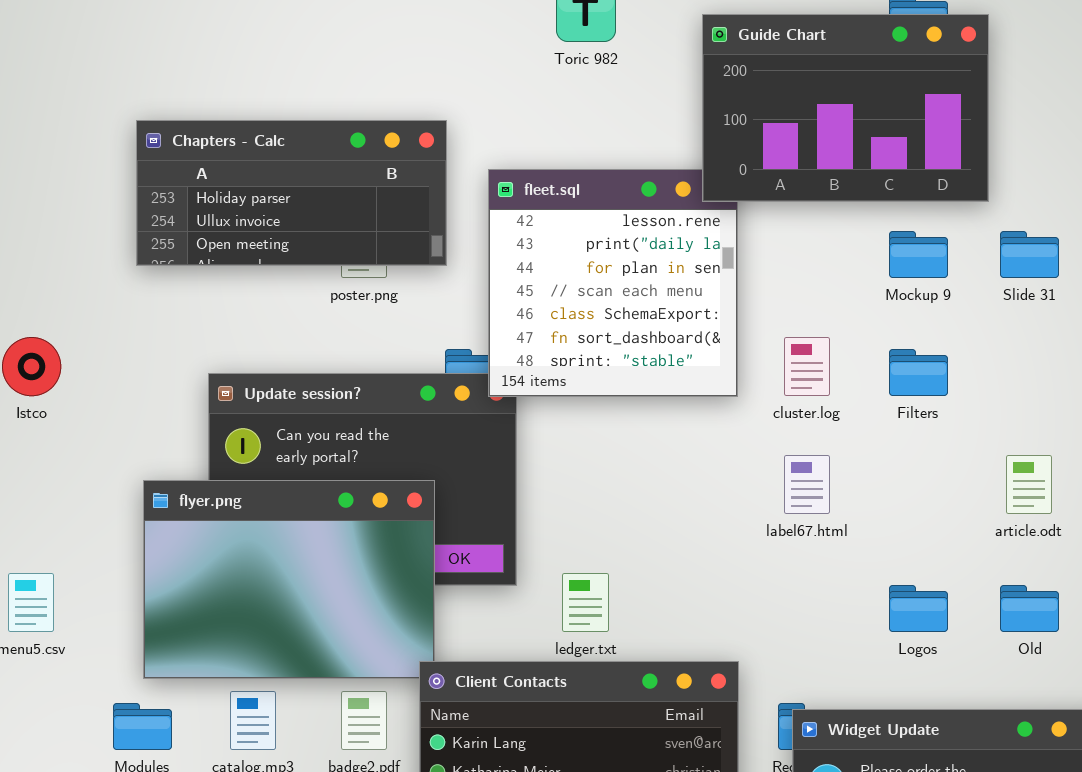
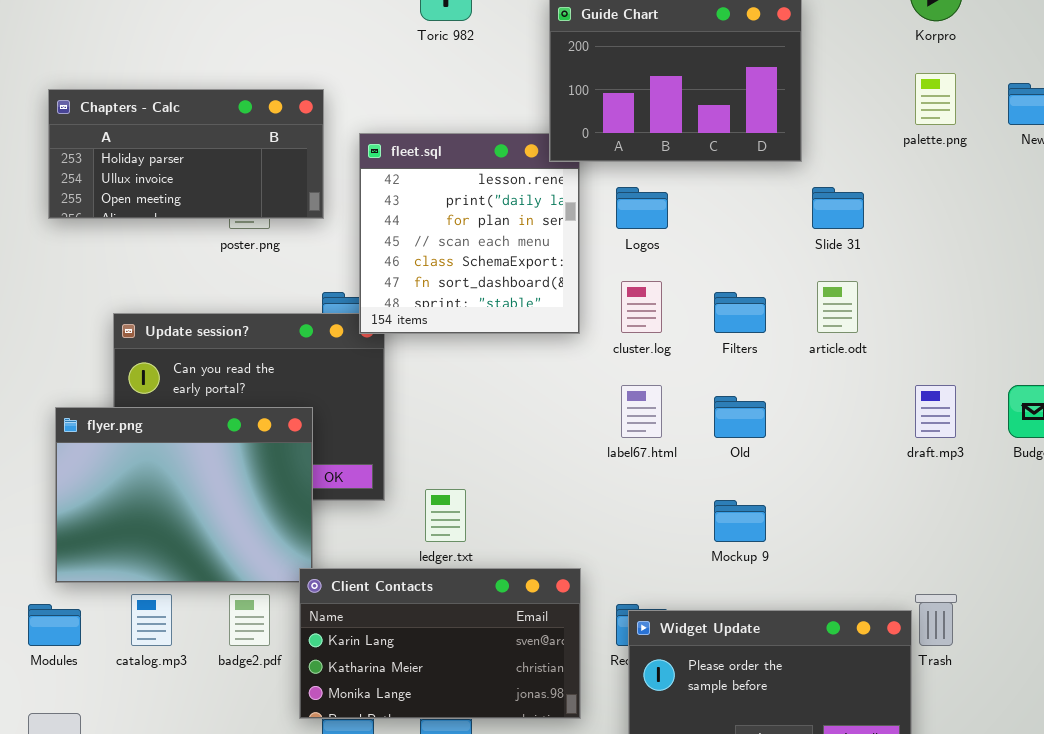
Mockup 9: [889,231,948,278] -> [714,500,766,542], moved
article.odt: [1006,455,1052,514] -> [817,281,858,333], moved
Logos: [889,585,948,632] -> [616,187,668,229], moved
Old: [1000,585,1059,632] -> [714,396,766,438], moved

